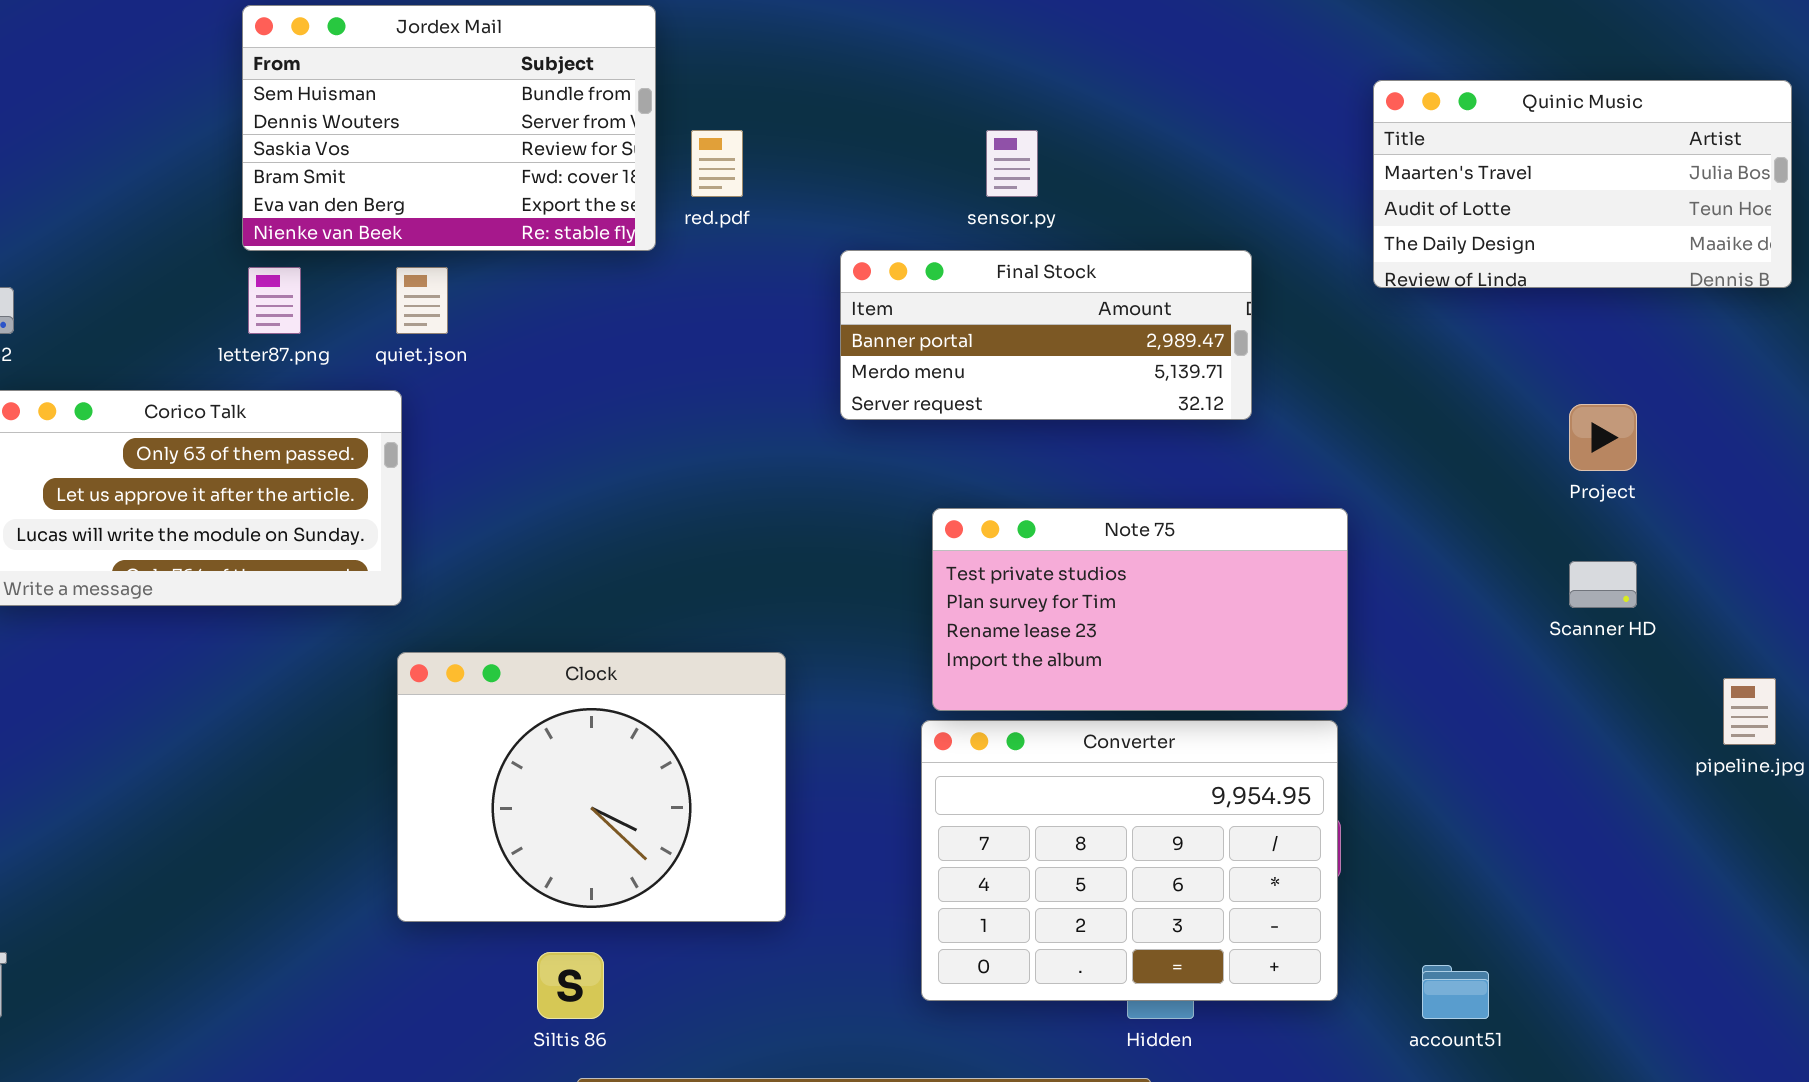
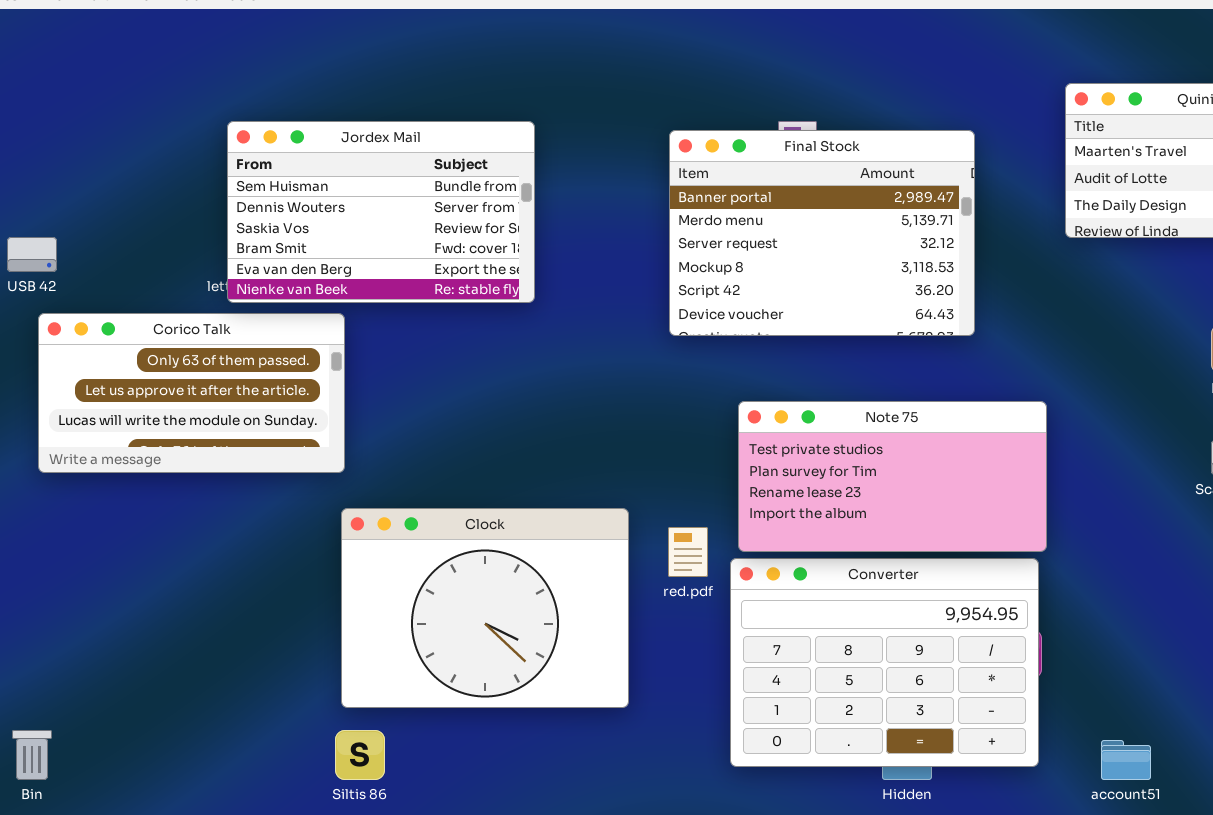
Jordex Mail: [242,5,656,251] -> [227,121,535,303], moved
red.pdf: [691,130,743,197] -> [668,527,708,577], moved
Final Stock: [840,250,1252,420] -> [669,130,975,336], resized
Siltis 86: [537,952,604,1019] -> [335,730,385,780], moved

